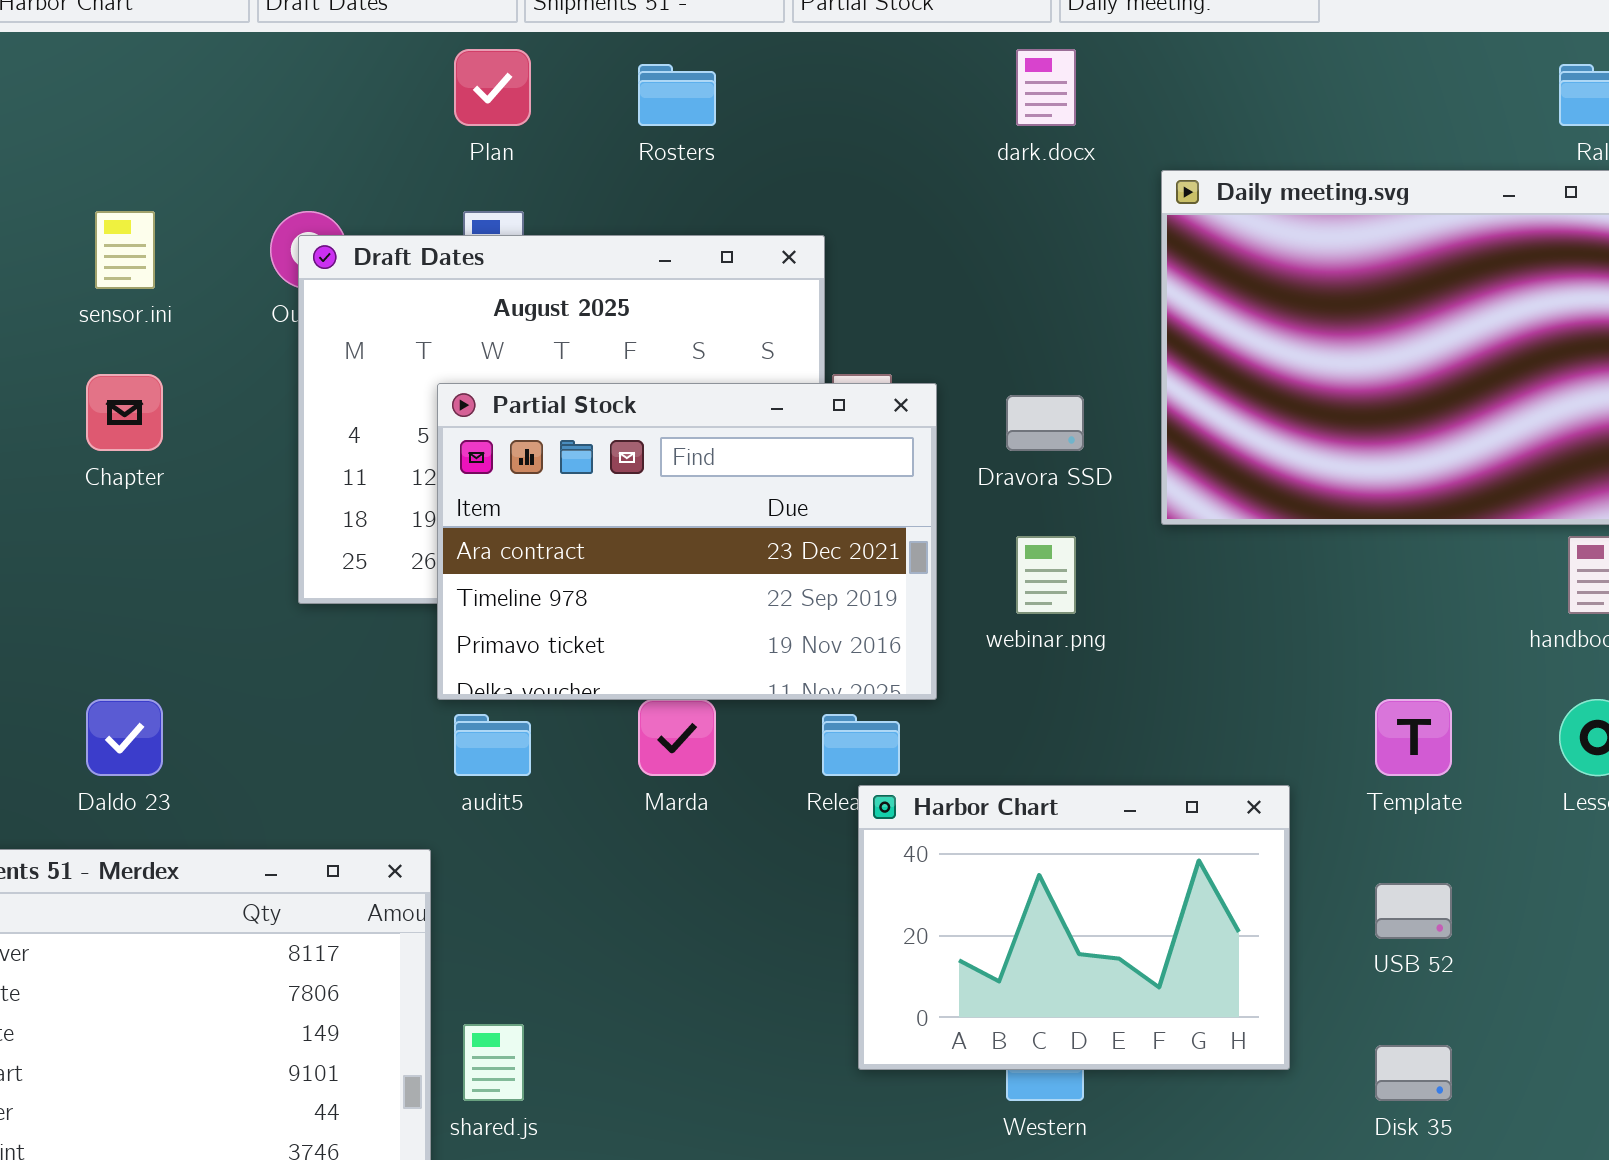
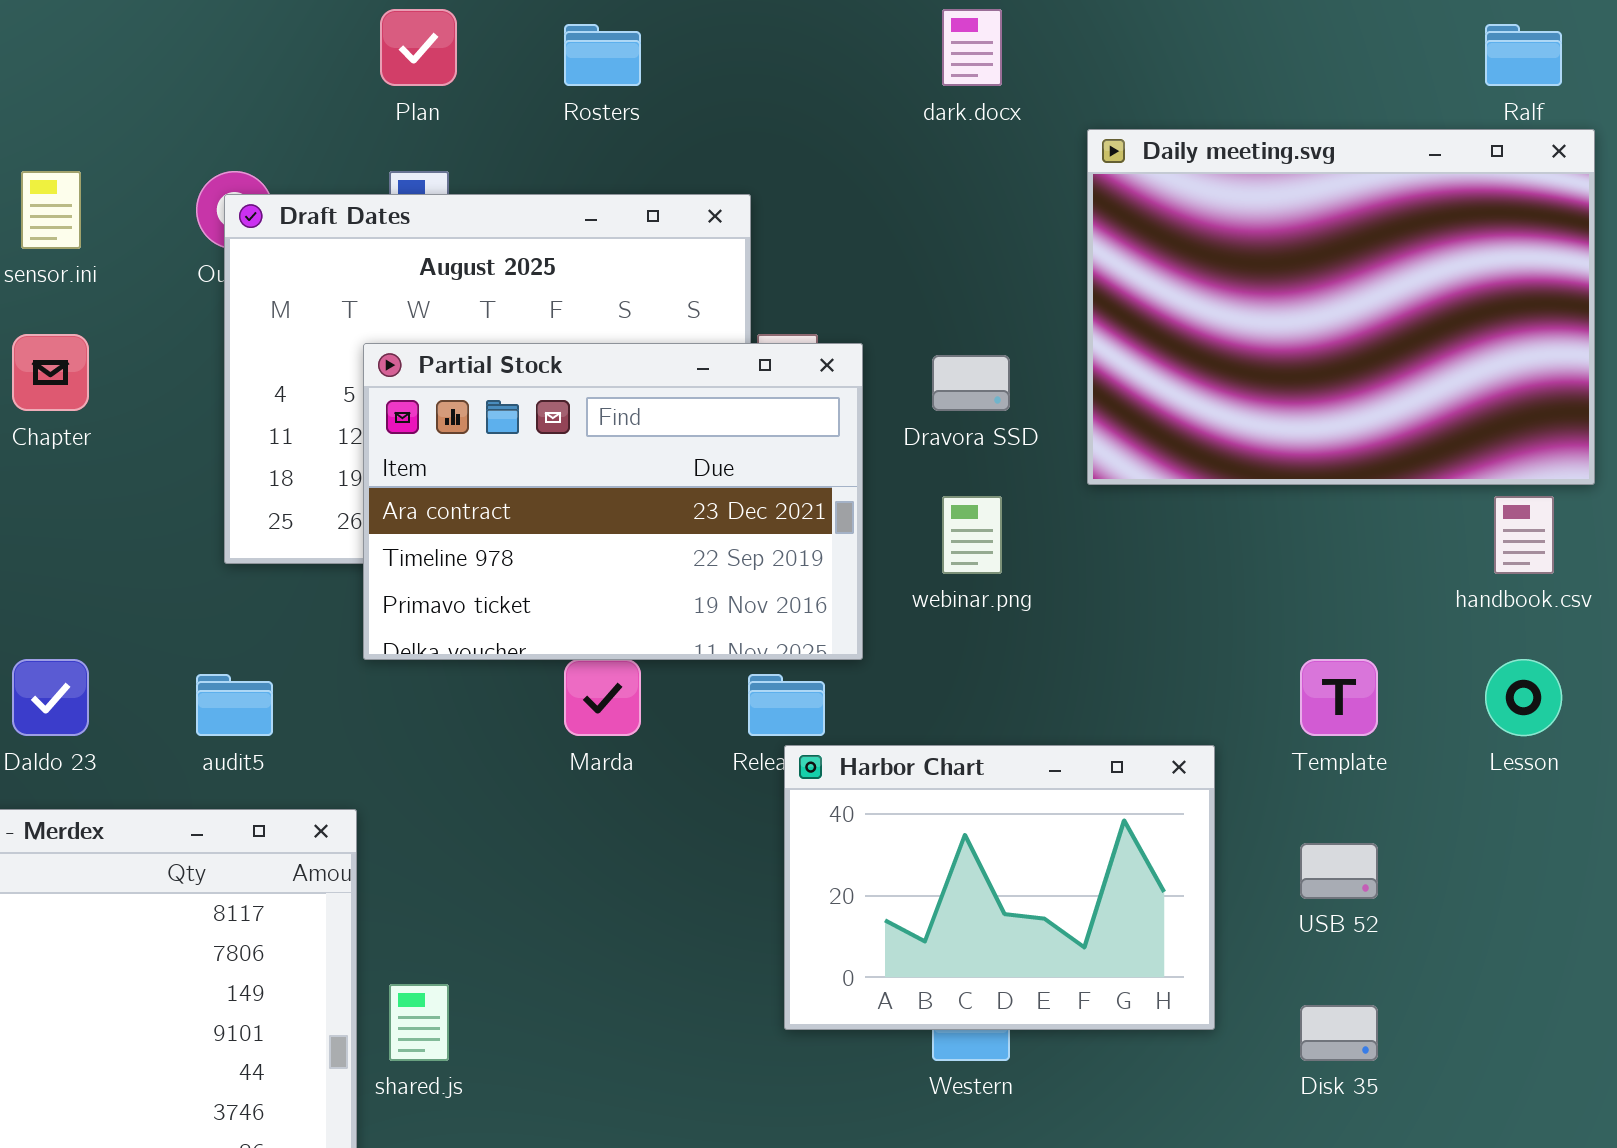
audit5: [454,714,531,776] -> [196,674,273,736], moved

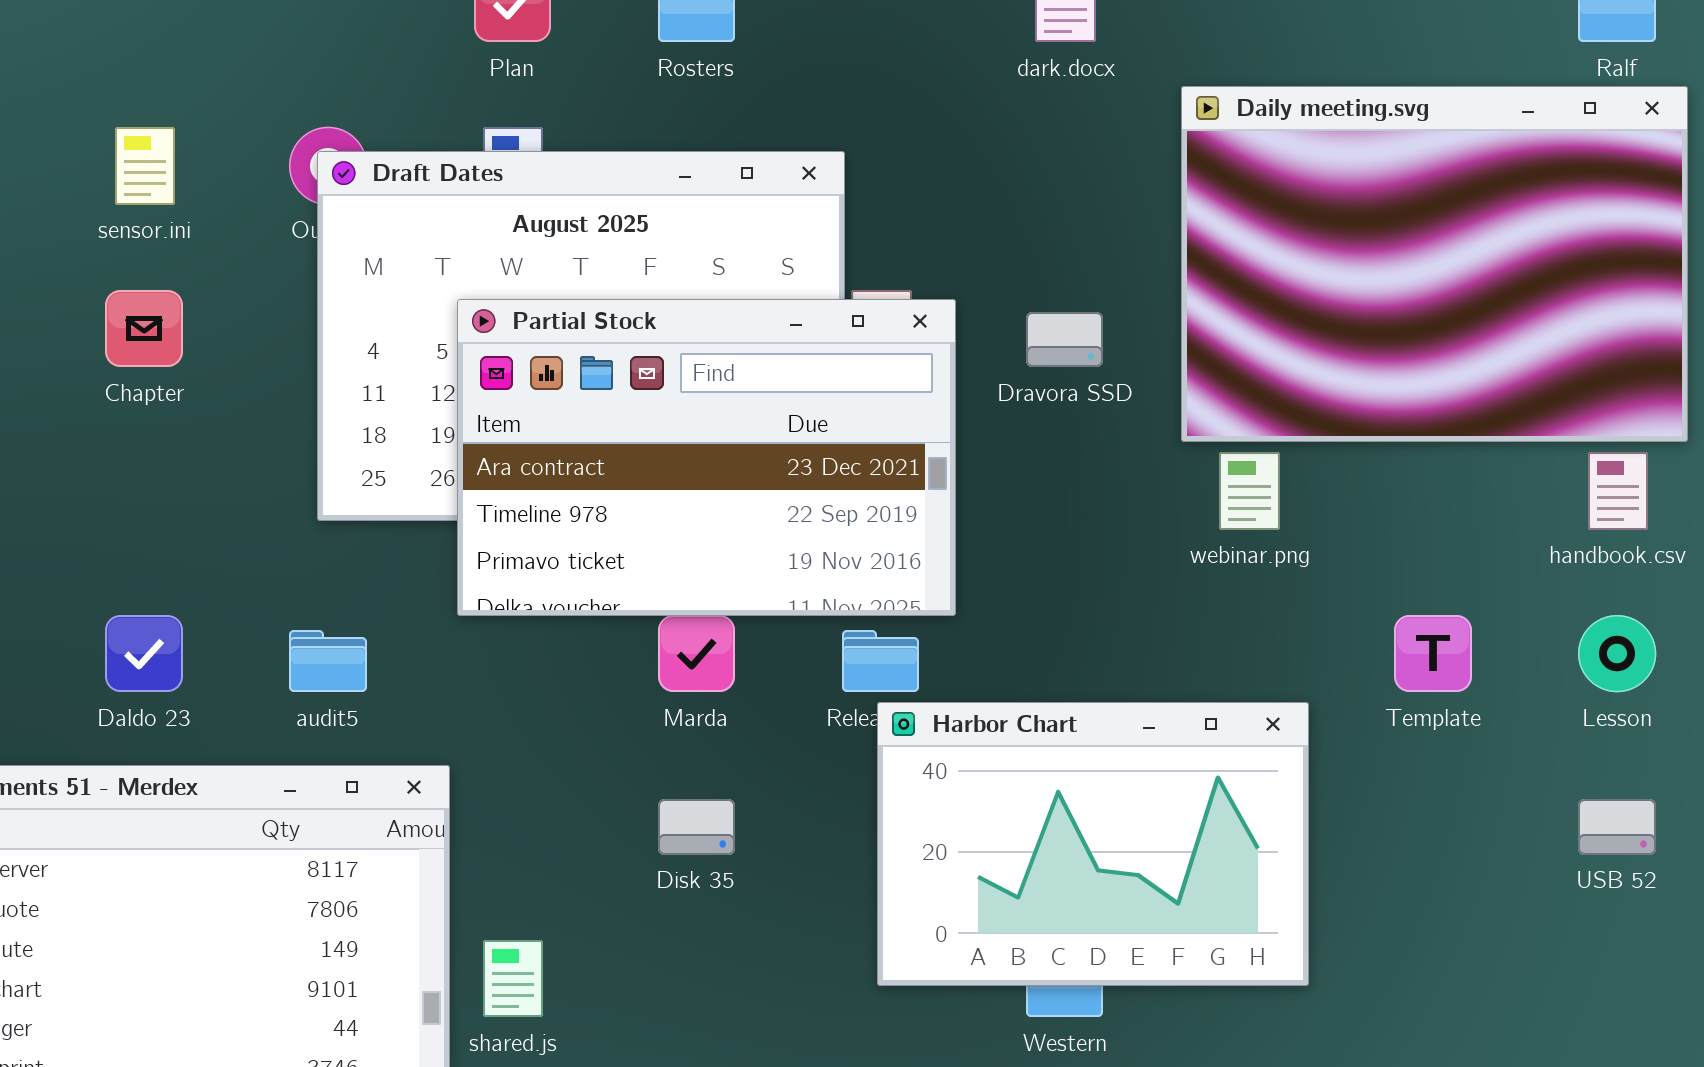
webinar.png: [942,496,1002,574] -> [1219,452,1280,530], moved
USB 52: [1300,843,1378,899] -> [1578,799,1656,855], moved
Disk 35: [1300,1005,1378,1061] -> [658,799,735,855], moved

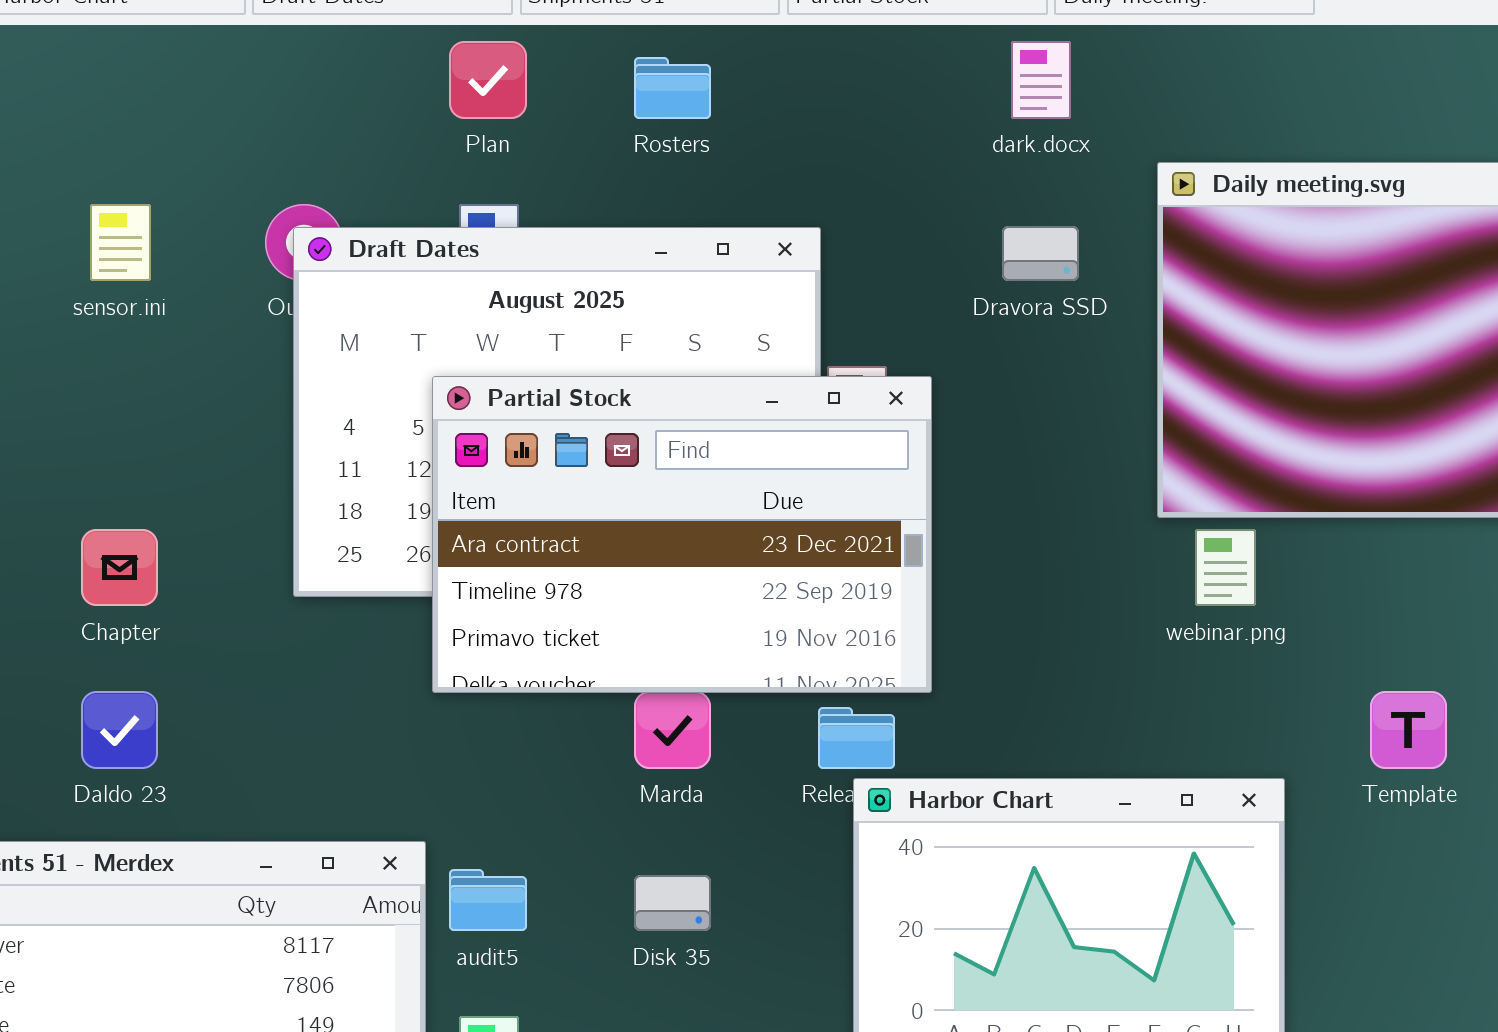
Chapter: [105,290,183,367] -> [81,529,158,606], moved
Dravora SSD: [1026,312,1103,367] -> [1002,226,1079,281], moved
audit5: [289,630,367,692] -> [449,869,527,931], moved

